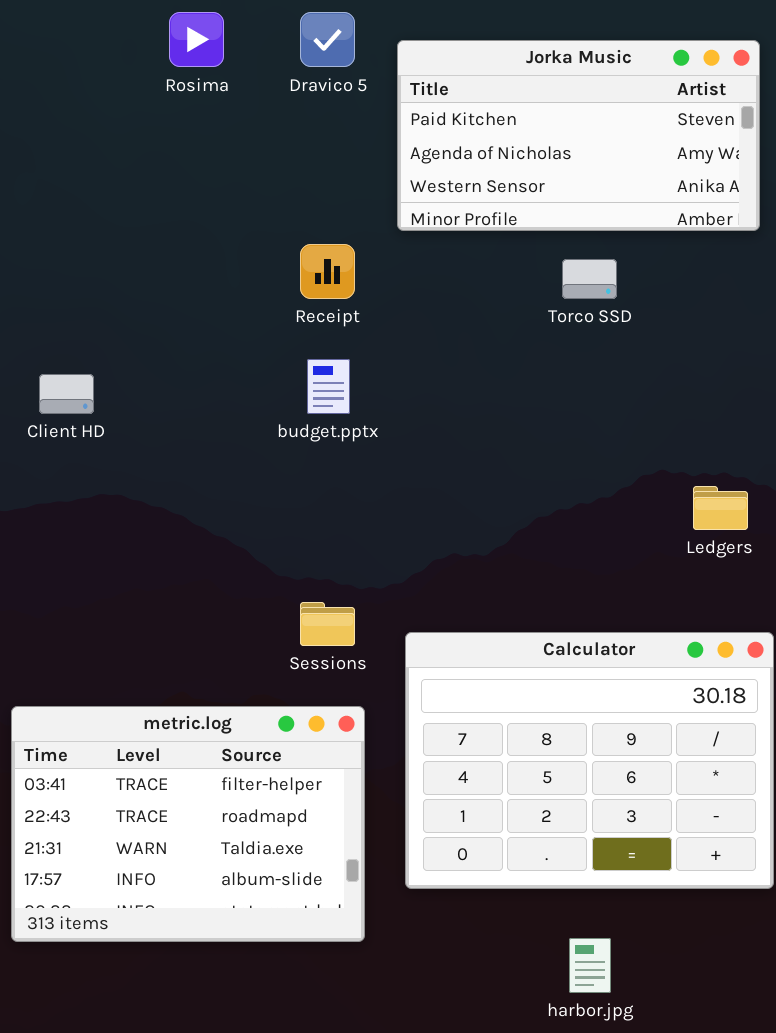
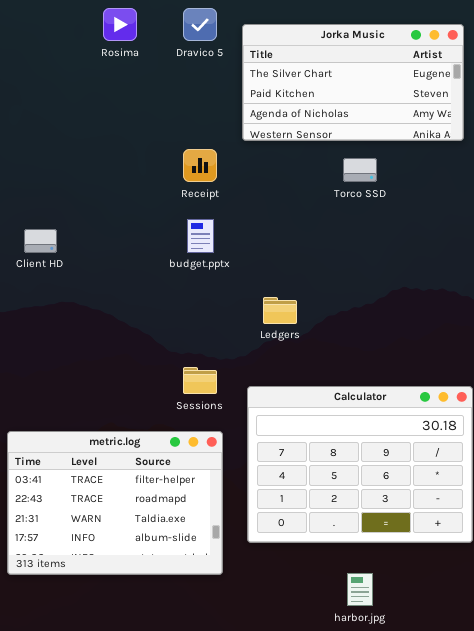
Jorka Music: [397,40,760,231] -> [242,24,464,141], scrolled up 1 row
Ledgers: [693,486,748,530] -> [263,297,297,324], moved

